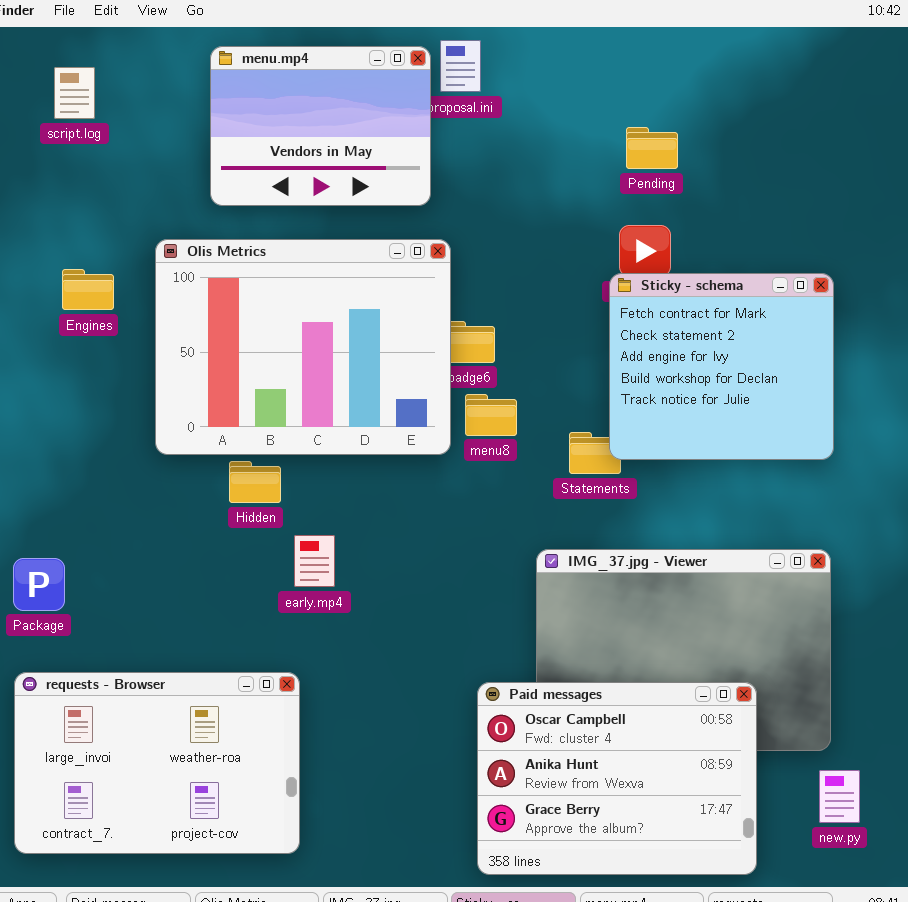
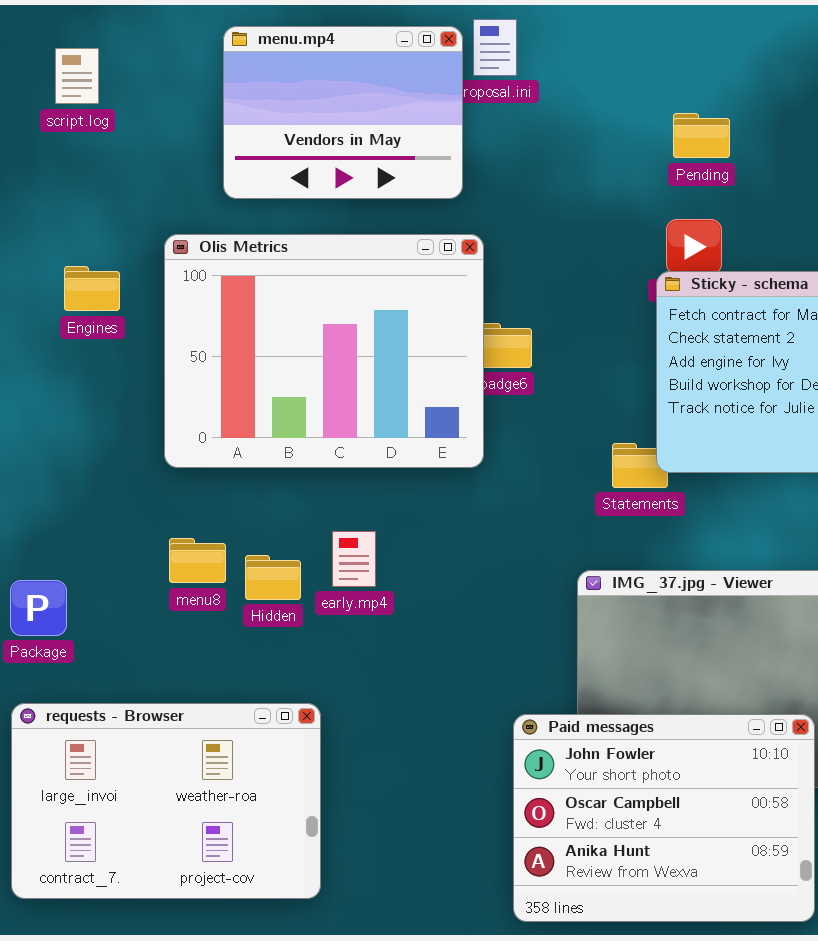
menu8: [465,394,517,436] -> [169,538,226,583], moved
Hidden: [229,461,281,503] -> [245,555,301,600], moved
early.mp4: [294,535,335,587] -> [332,531,376,587], moved
Paid messages: [477,682,757,875] -> [513,714,815,922], scrolled up 1 row

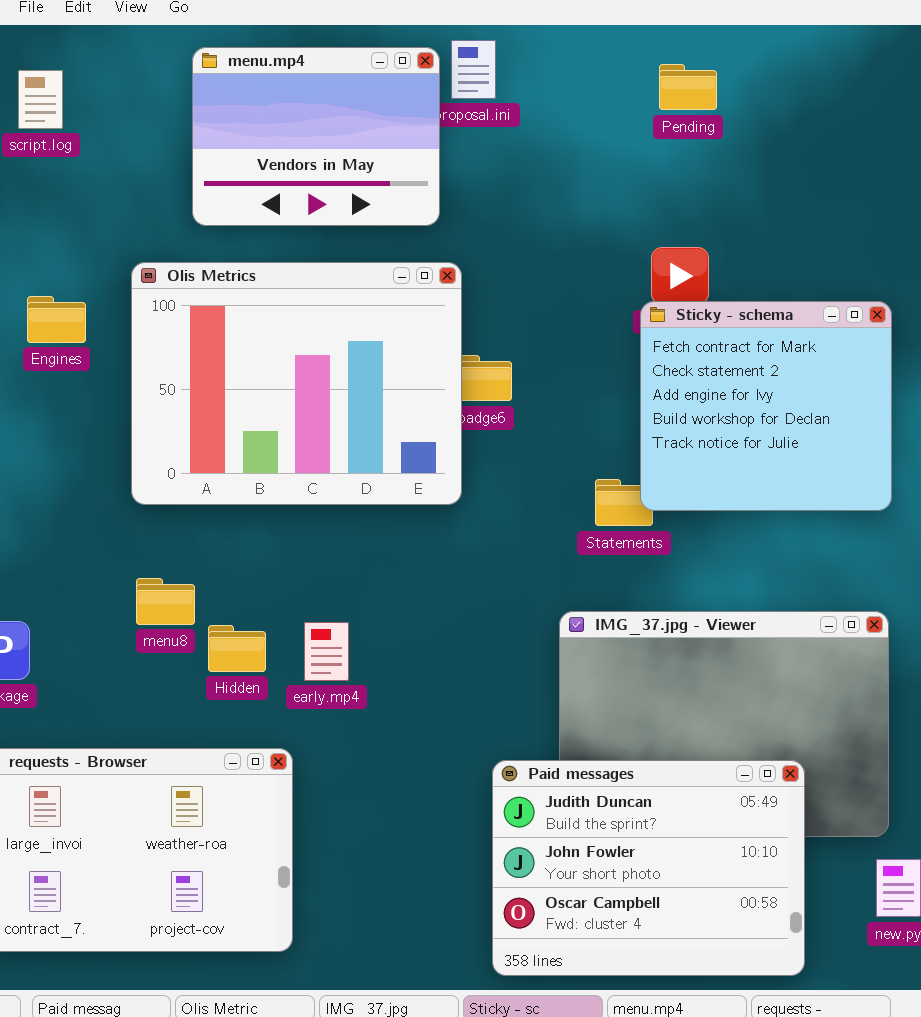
Pending: [673,113,730,158] -> [659,64,717,110], moved
early.mp4: [332,531,376,587] -> [304,622,349,681], moved
Hidden: [245,555,301,600] -> [208,625,266,672], moved
Paid messages: [513,714,815,922] -> [492,760,805,976], scrolled up 1 row

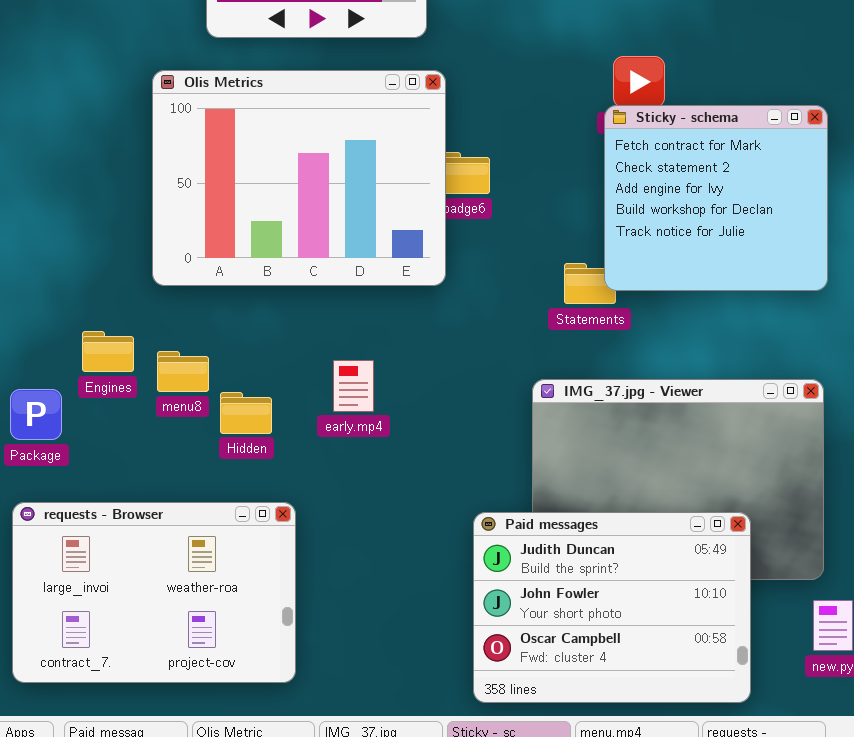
Engines: [27,296,86,343] -> [82,331,134,372], moved
early.mp4: [304,622,349,681] -> [333,360,374,412], moved

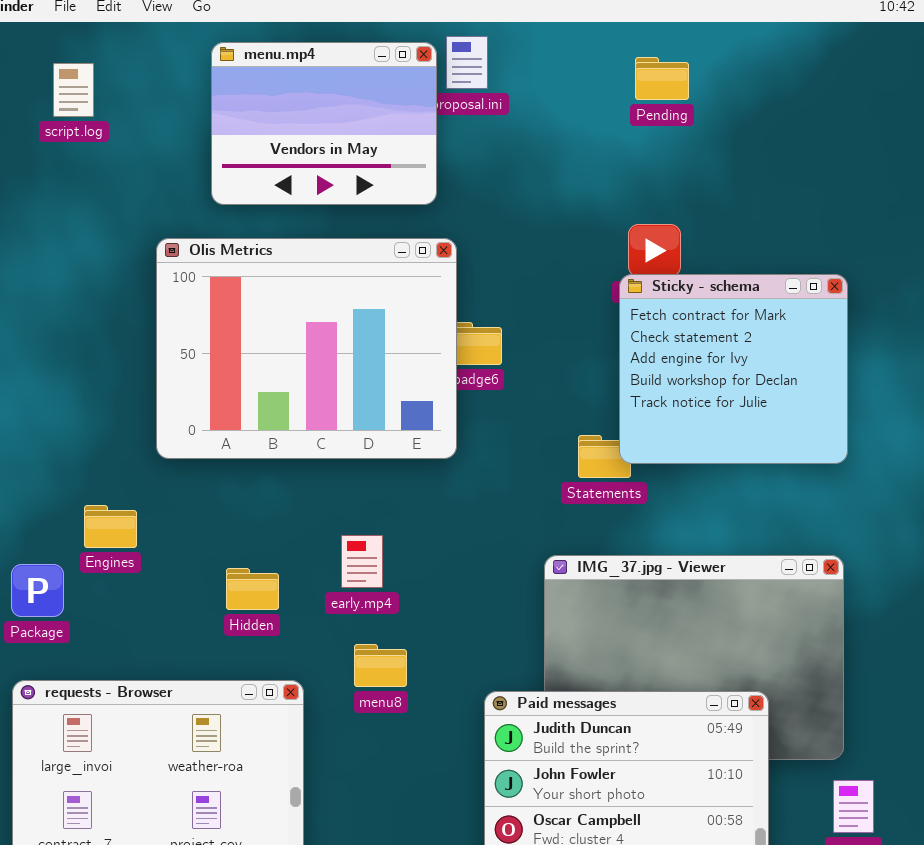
menu8: [157,351,209,392] -> [354,644,407,687], moved

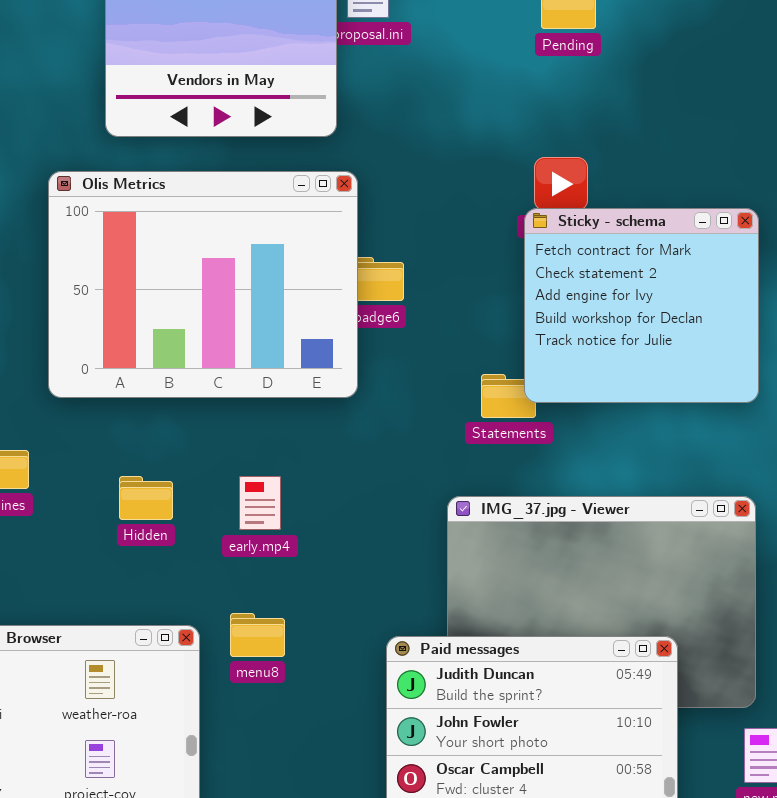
Hidden: [226,568,279,610] -> [119,476,173,520], moved
menu8: [354,644,407,687] -> [230,613,285,657], moved

